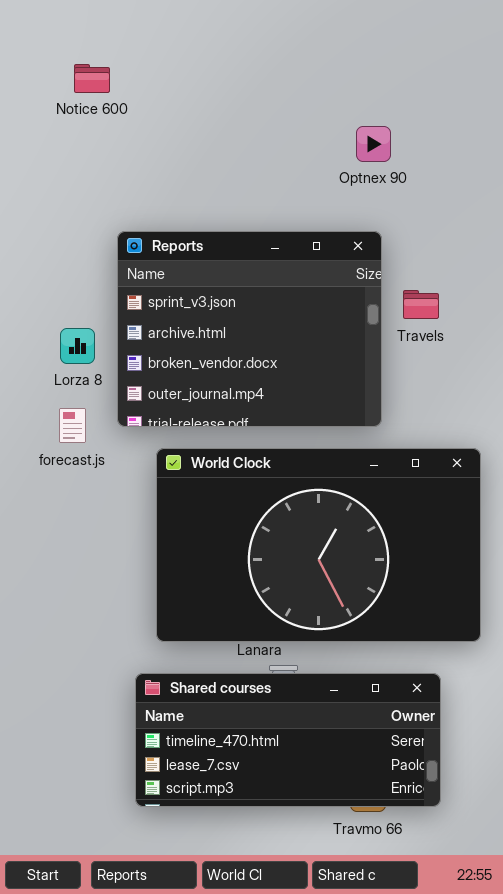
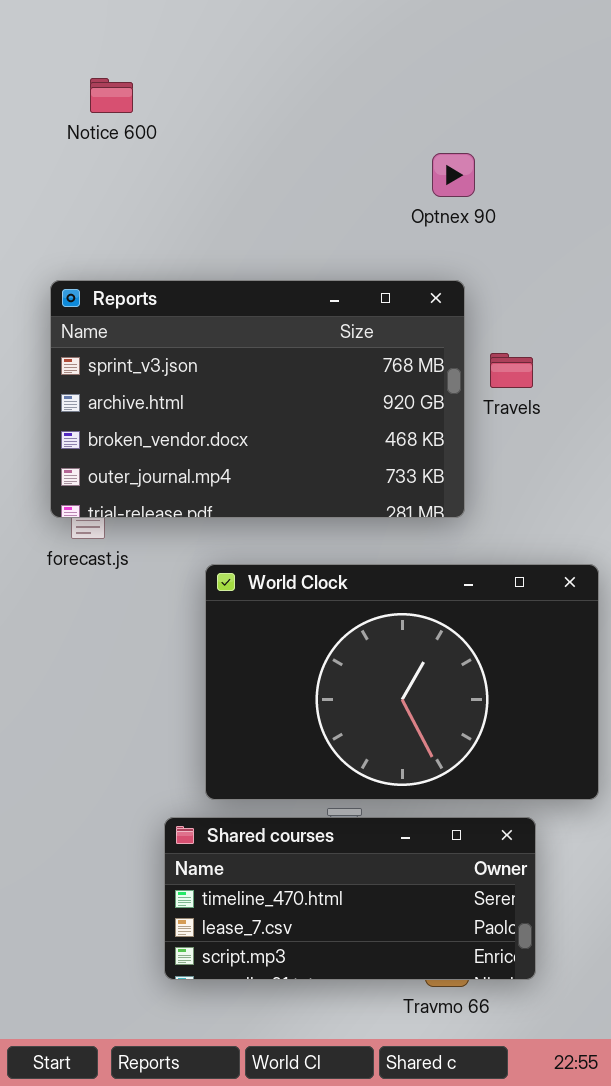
Reports: [117,231,382,427] -> [50,280,465,518], resized
World Clock: [156,448,481,642] -> [205,564,599,800], moved

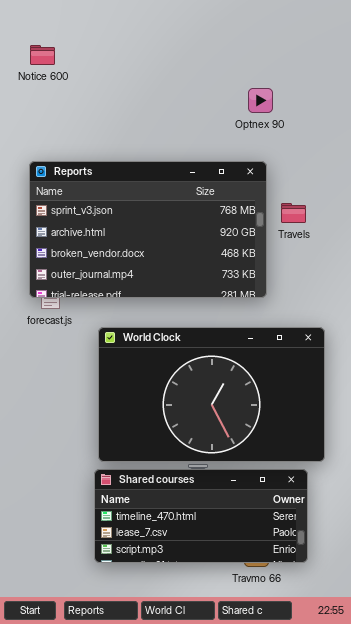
Notice 600: [90,78,133,113] -> [30,45,55,65], moved
World Clock: [205,564,599,800] -> [98,327,325,462], moved

